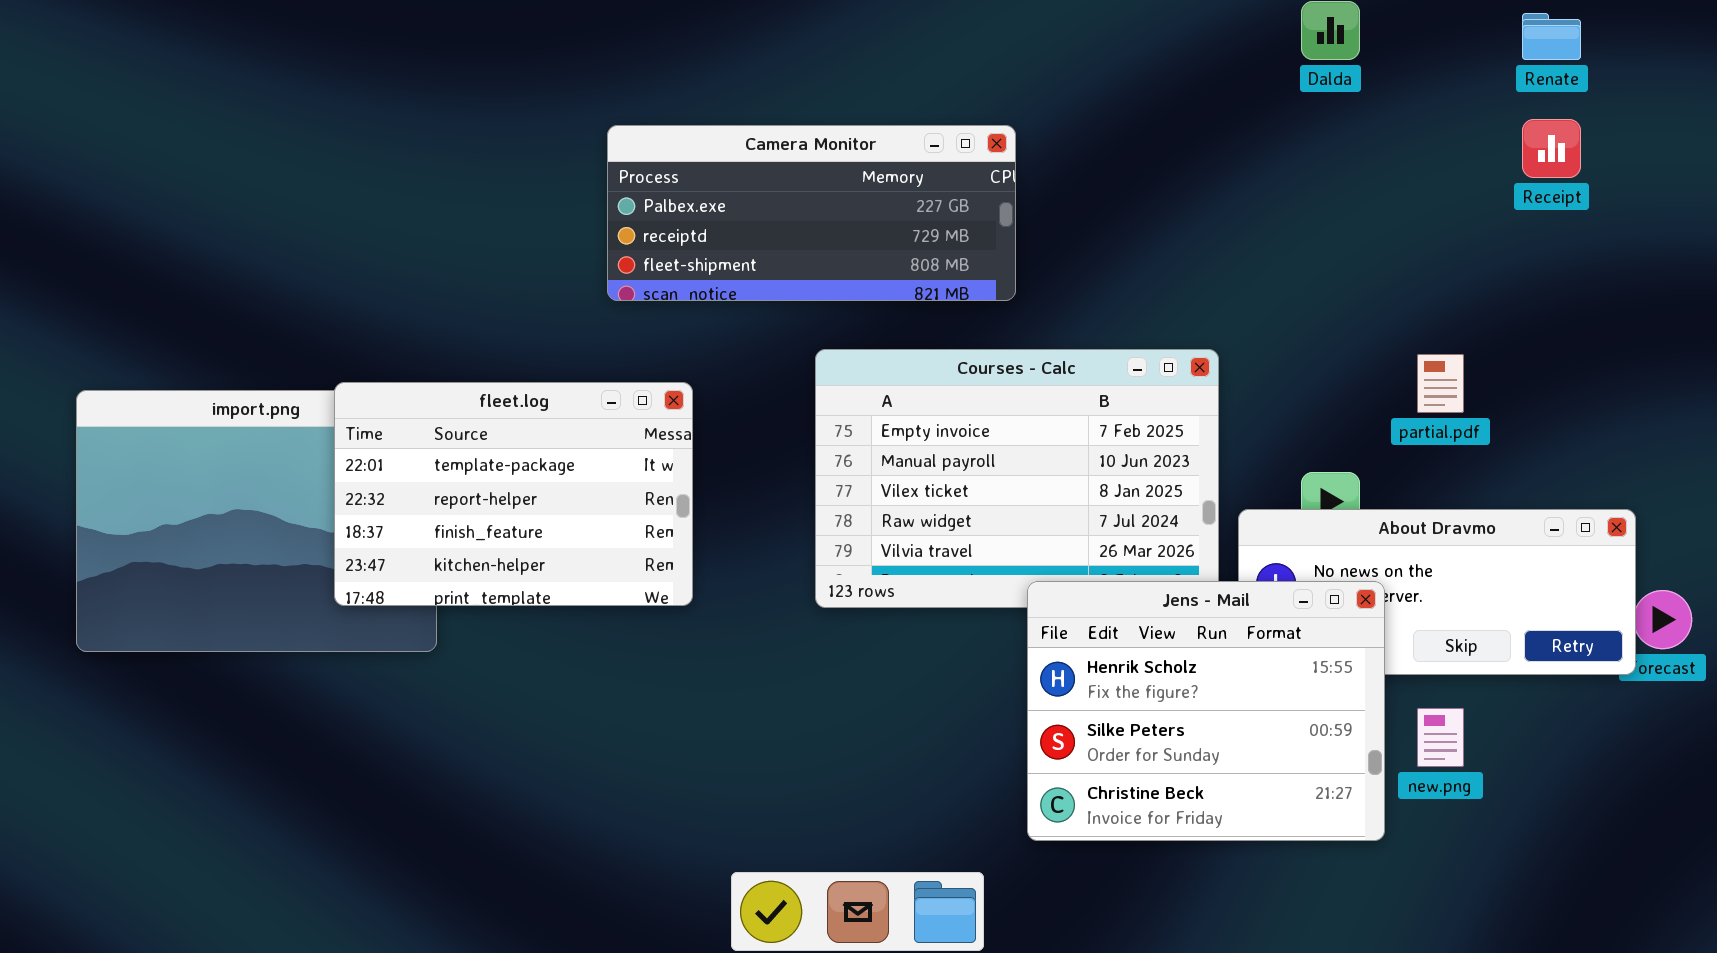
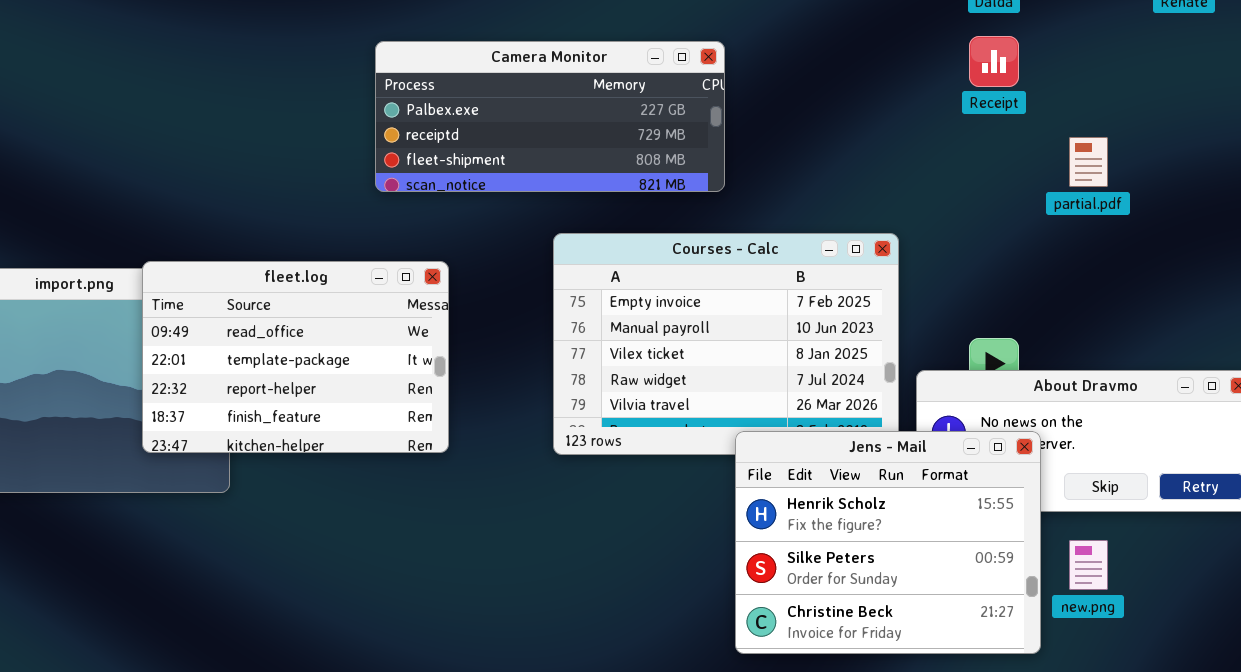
Receipt: [1522,119,1581,178] -> [969,36,1019,87], moved
partial.pdf: [1417,354,1464,413] -> [1069,137,1108,187], moved
fleet.log: [334,382,693,606] -> [142,261,449,453], scrolled up 1 row

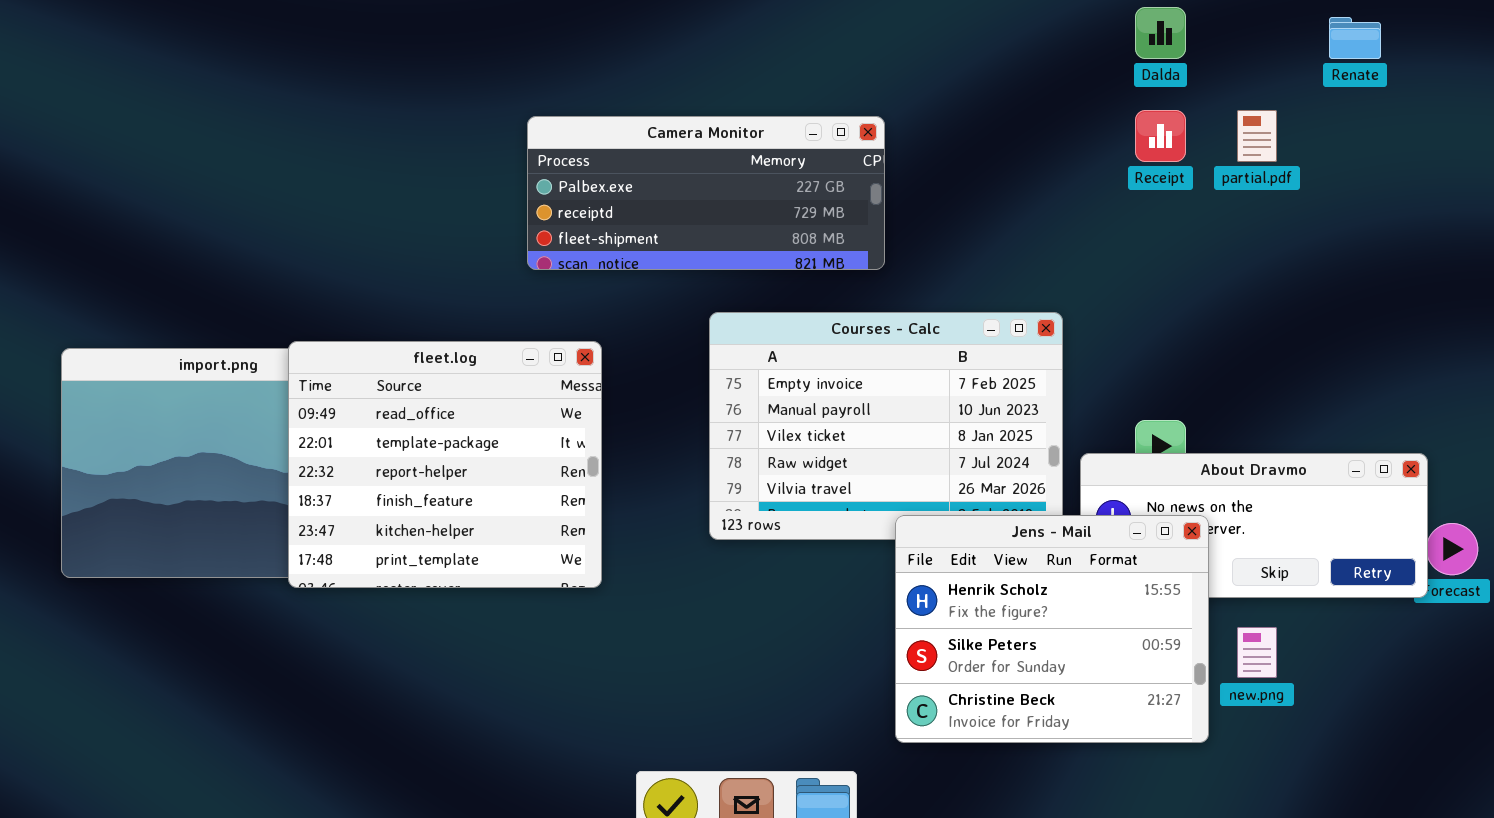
partial.pdf: [1069,137,1108,187] -> [1237,110,1277,162], moved
fleet.log: [142,261,449,453] -> [288,341,602,588], resized

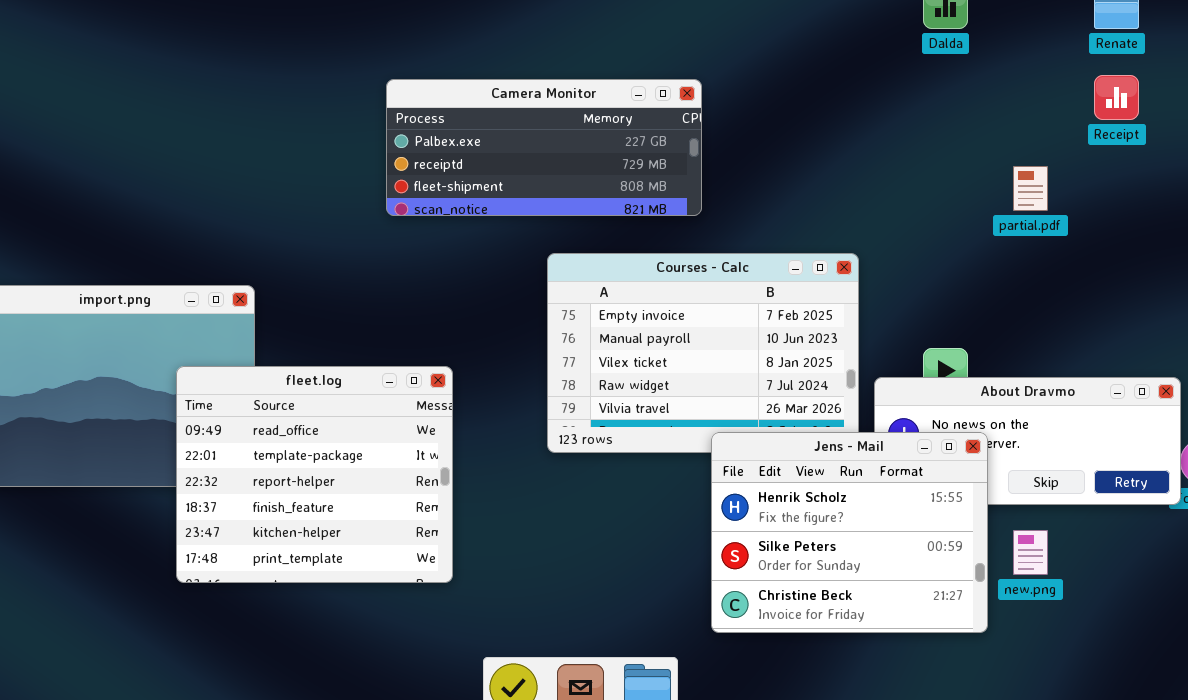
Receipt: [1135,110,1186,162] -> [1094,75,1139,120], moved
partial.pdf: [1237,110,1277,162] -> [1013,166,1048,211], moved
fleet.log: [288,341,602,588] -> [176,366,453,583], moved

